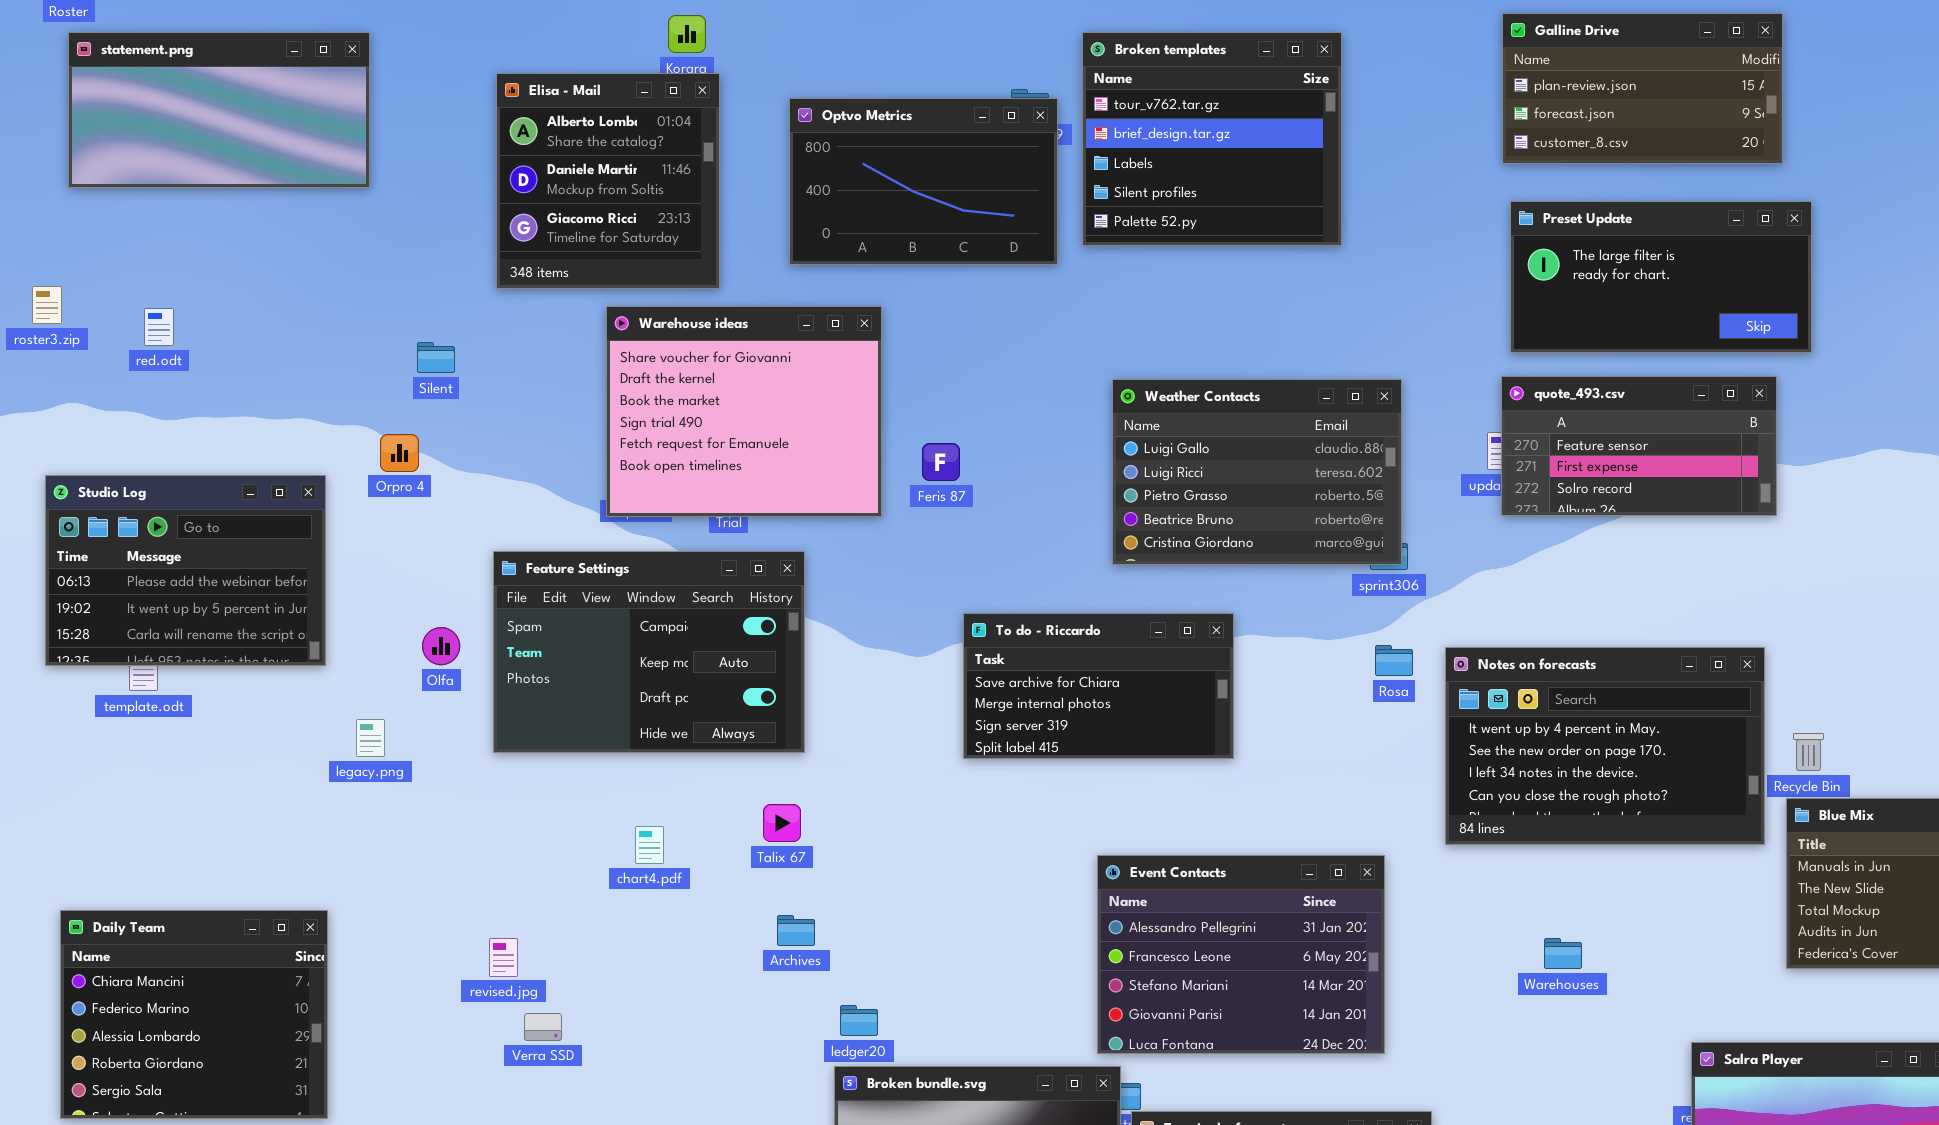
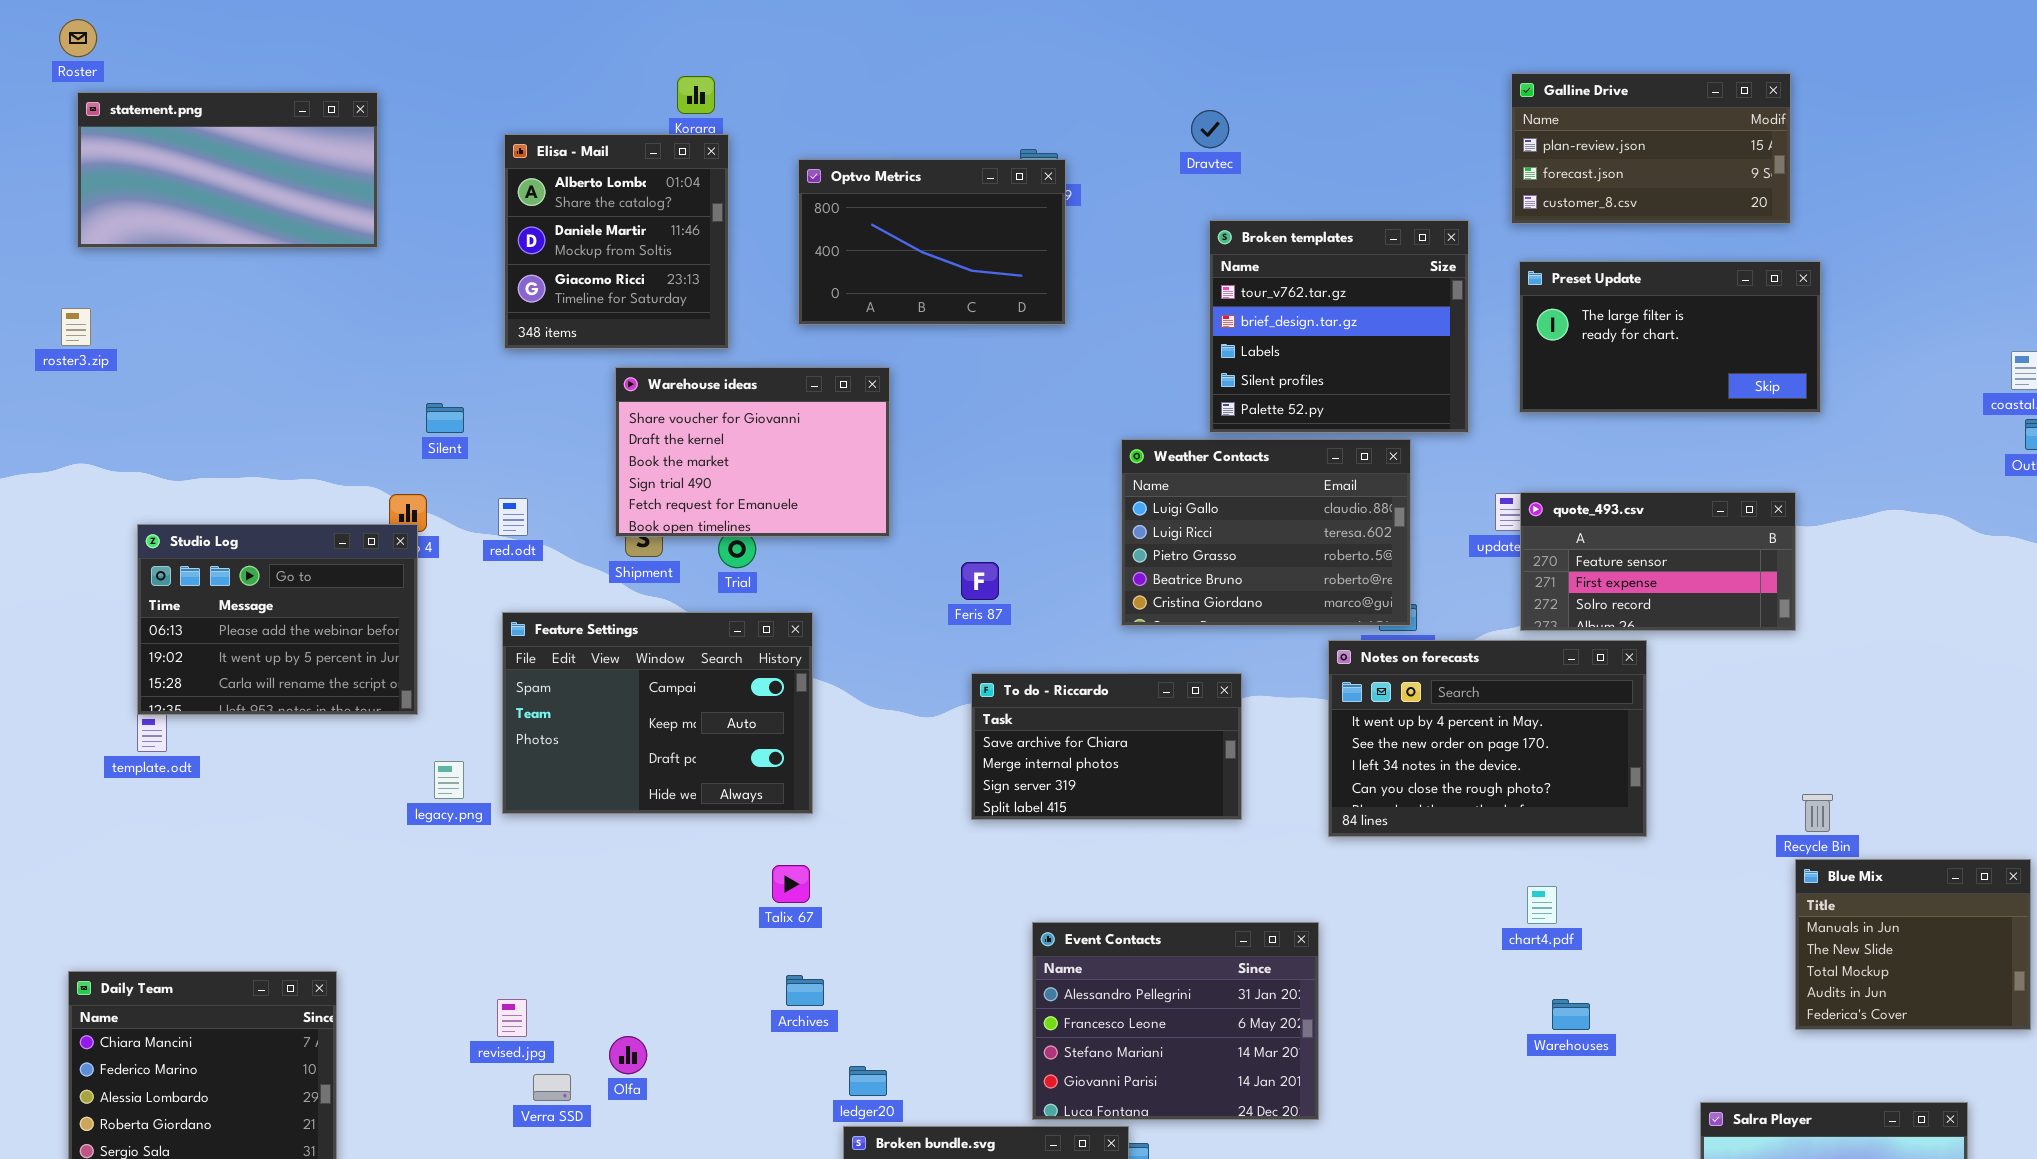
Broken templates: [1082,32,1342,246] -> [1209,220,1469,433], moved
roster3.zip: [32,286,62,324] -> [61,308,91,346], moved
Warehouse ideas: [606,306,882,517] -> [615,367,890,537], resized
red.odt: [144,308,174,346] -> [498,498,528,536], moved
quote_493.csv: [1501,376,1777,516] -> [1520,492,1796,631], moved
Feris 87: [922,443,960,481] -> [961,562,999,600], moved
Studio Log: [45,475,326,666] -> [137,524,418,715], moved
Olfa: [422,627,460,665] -> [609,1036,647,1074], moved
Notes on forecasts: [1445,647,1765,845] -> [1328,640,1647,837], moved
legacy.png: [356,719,385,757] -> [434,761,464,799], moved
chart4.pdf: [635,826,664,864] -> [1527,886,1557,924], moved
Event Contacts: [1097,855,1385,1054] -> [1032,922,1319,1120], moved

